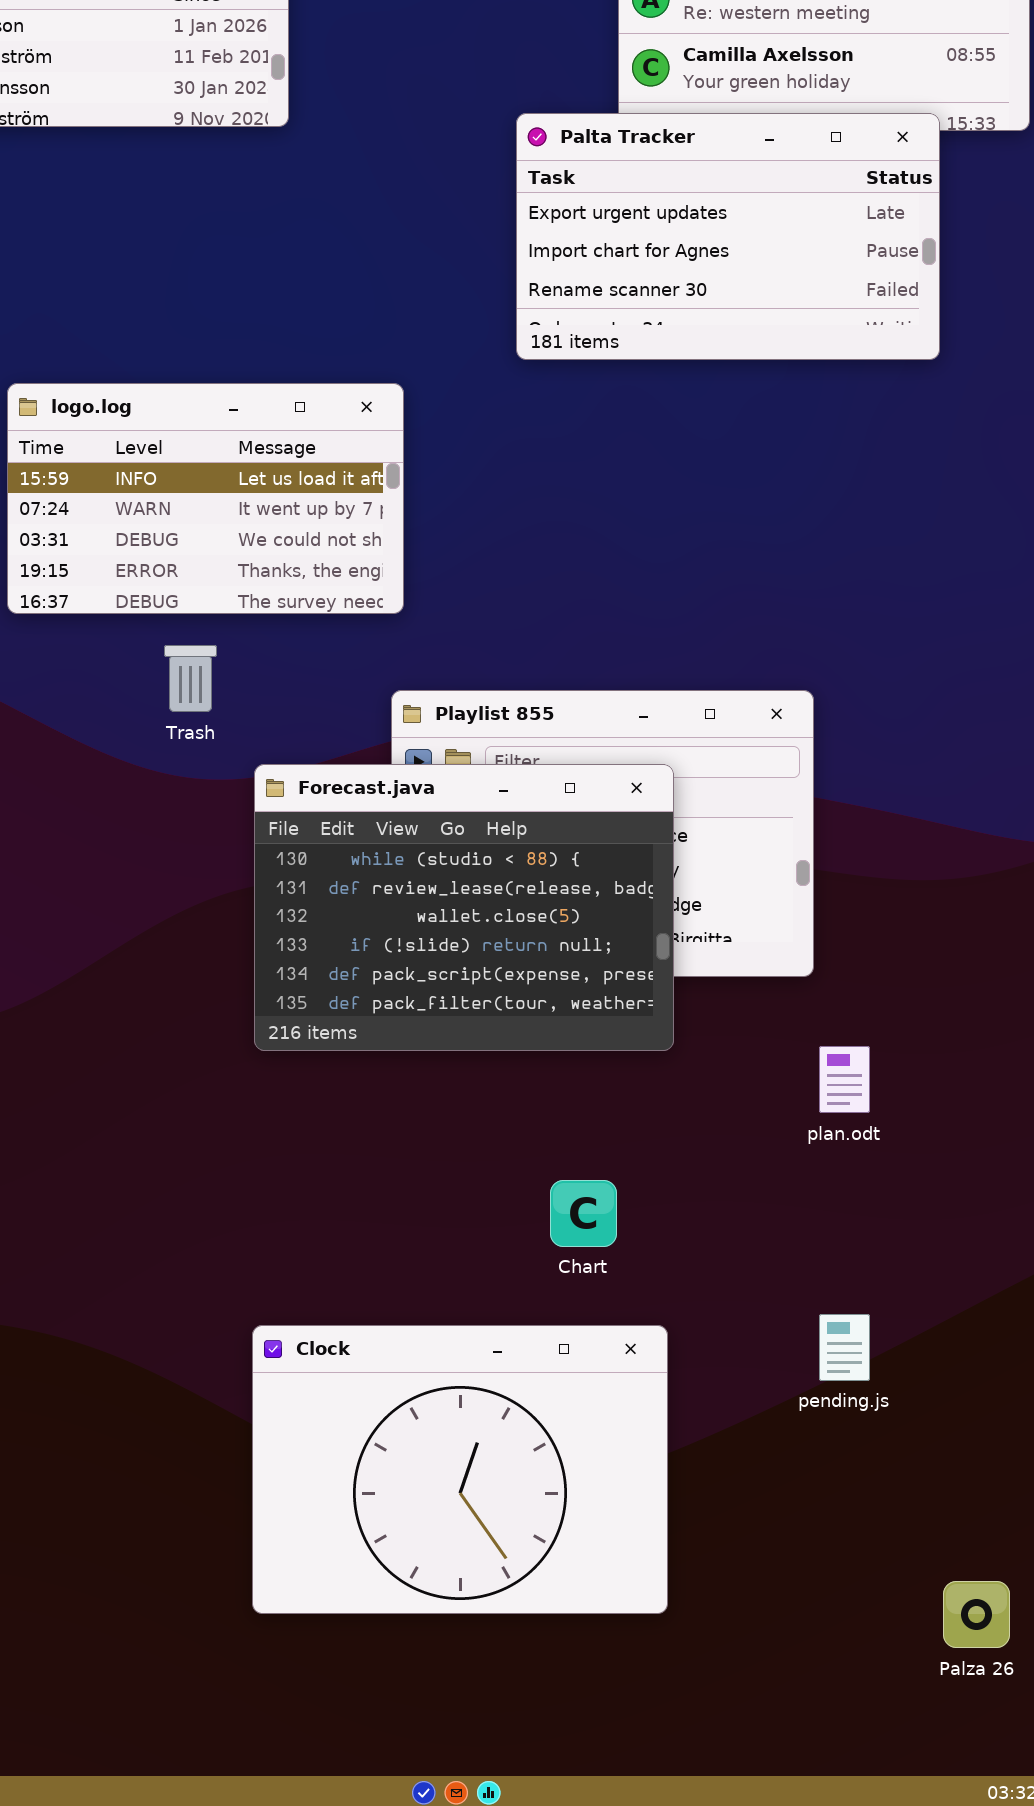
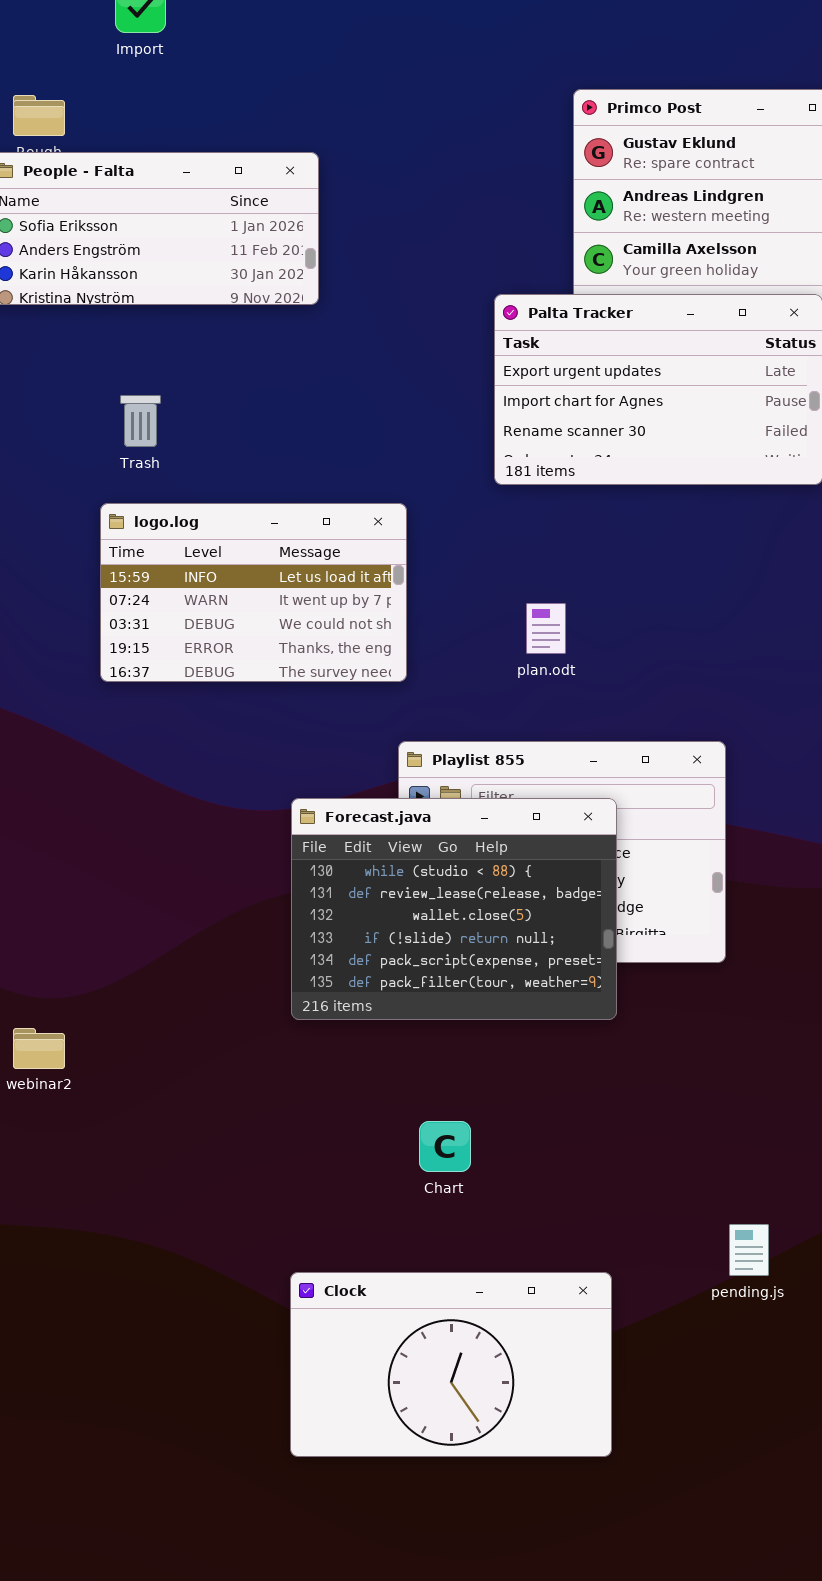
Trash: [164,645,217,712] -> [120,395,161,447], moved
plan.odt: [819,1046,870,1113] -> [526,603,566,654], moved
Chart: [550,1180,617,1247] -> [419,1121,471,1172], moved
Clock: [252,1325,668,1614] -> [290,1272,612,1457], resized

